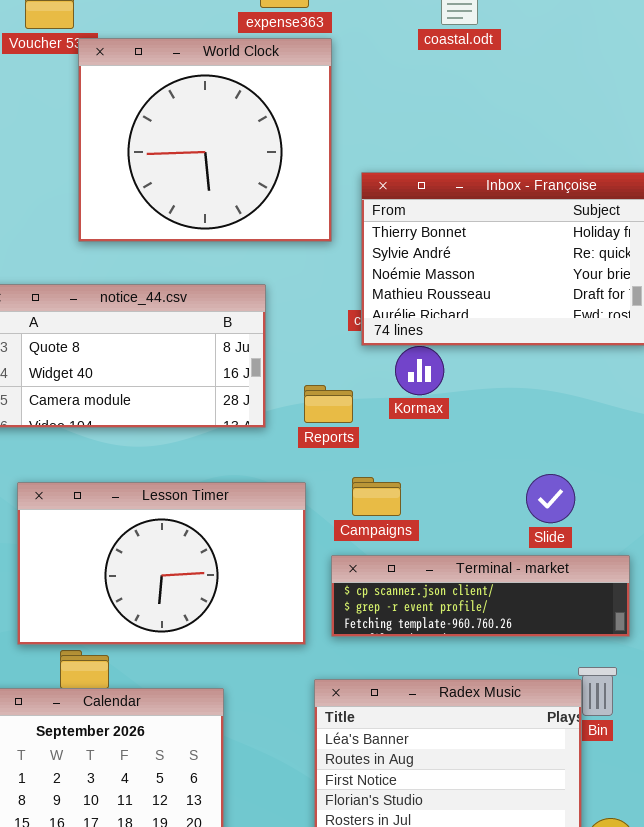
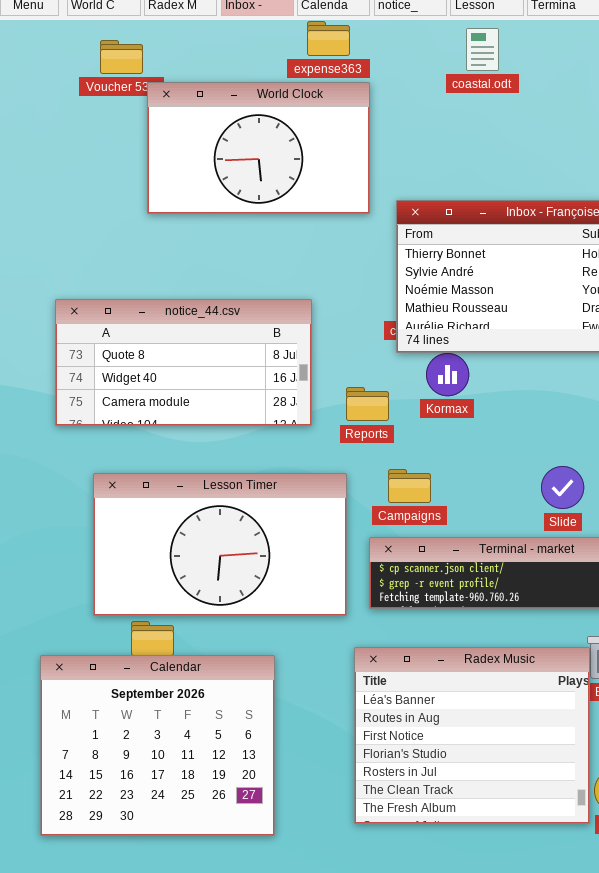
World Clock: [78,38,332,242] -> [147,82,370,214], resized

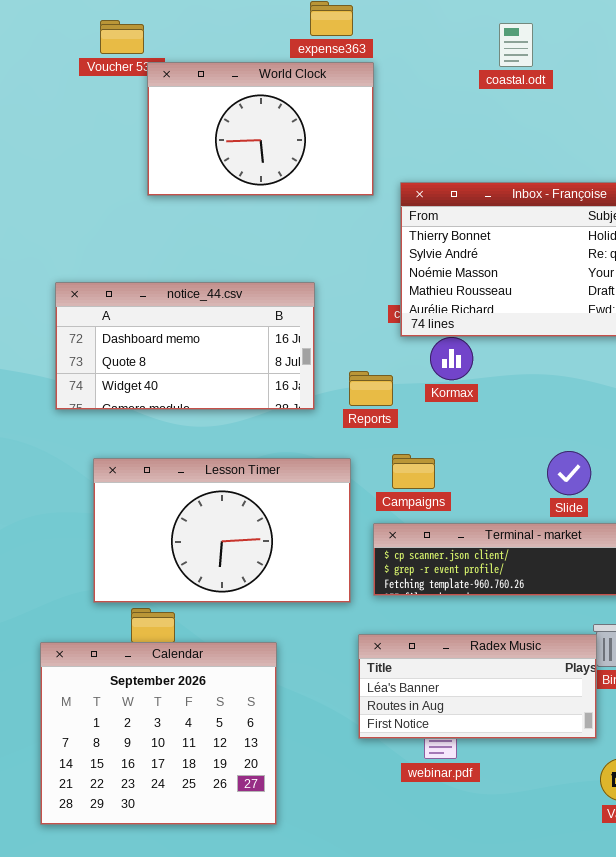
coastal.odt: [466,28,499,71] -> [499,23,533,67], moved
notice_44.csv: [55,299,312,426] -> [55,282,315,410], scrolled up 1 row
Radex Music: [354,647,590,824] -> [358,634,597,739], resized

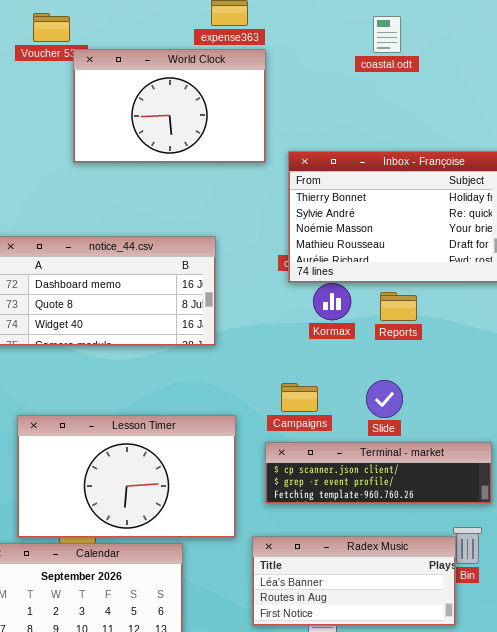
Reports: [349,371,393,406] -> [380,292,417,321], moved
Slide: [547,451,591,495] -> [366,380,403,418], moved
Lesson Timer: [93,458,351,603] -> [17,415,236,538], moved

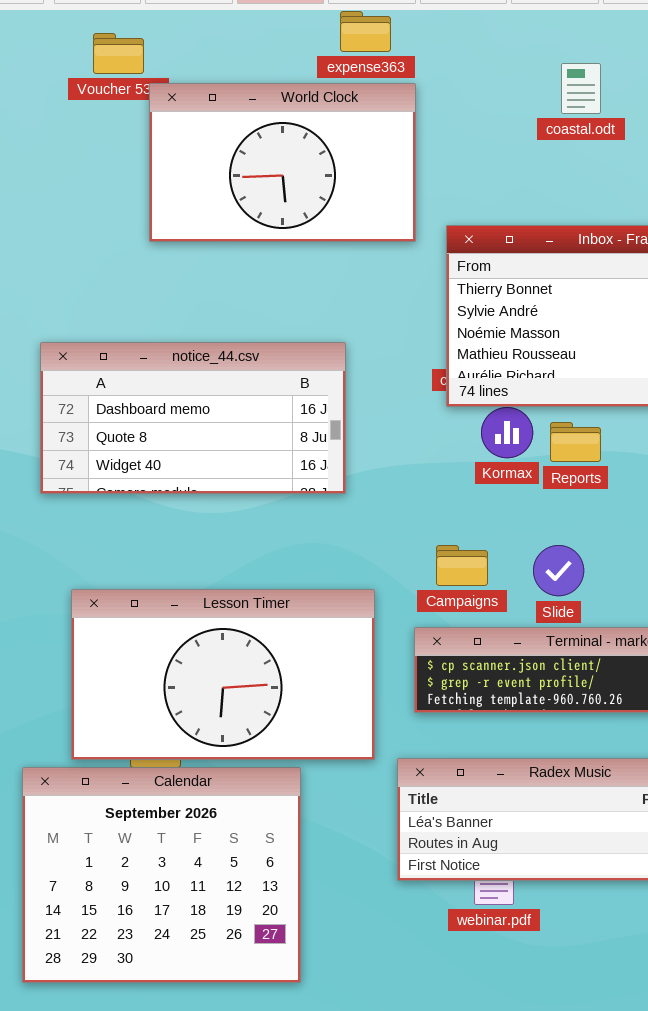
coastal.odt: [373,16,401,53] -> [561,63,601,114], moved
Reports: [380,292,417,321] -> [550,422,601,462], moved
Slide: [366,380,403,418] -> [533,545,584,596], moved

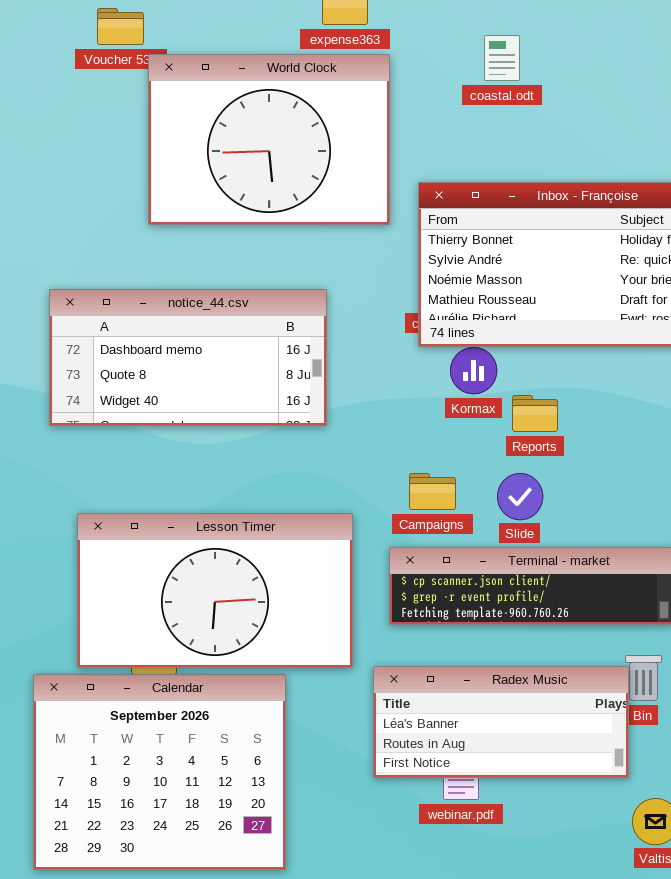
coastal.odt: [561,63,601,114] -> [484,35,520,81], moved
World Clock: [149,83,416,242] -> [148,54,390,225], resized
Reports: [550,422,601,462] -> [512,395,558,432], moved

